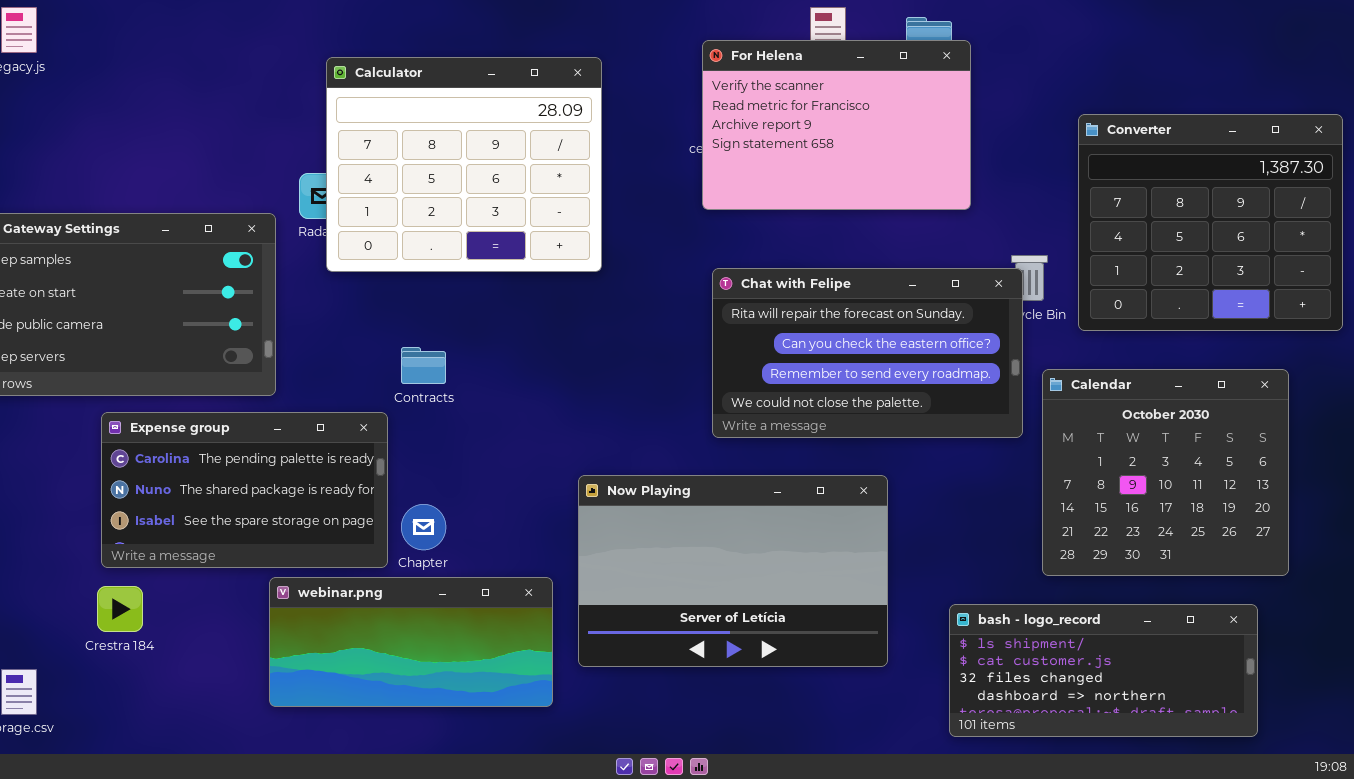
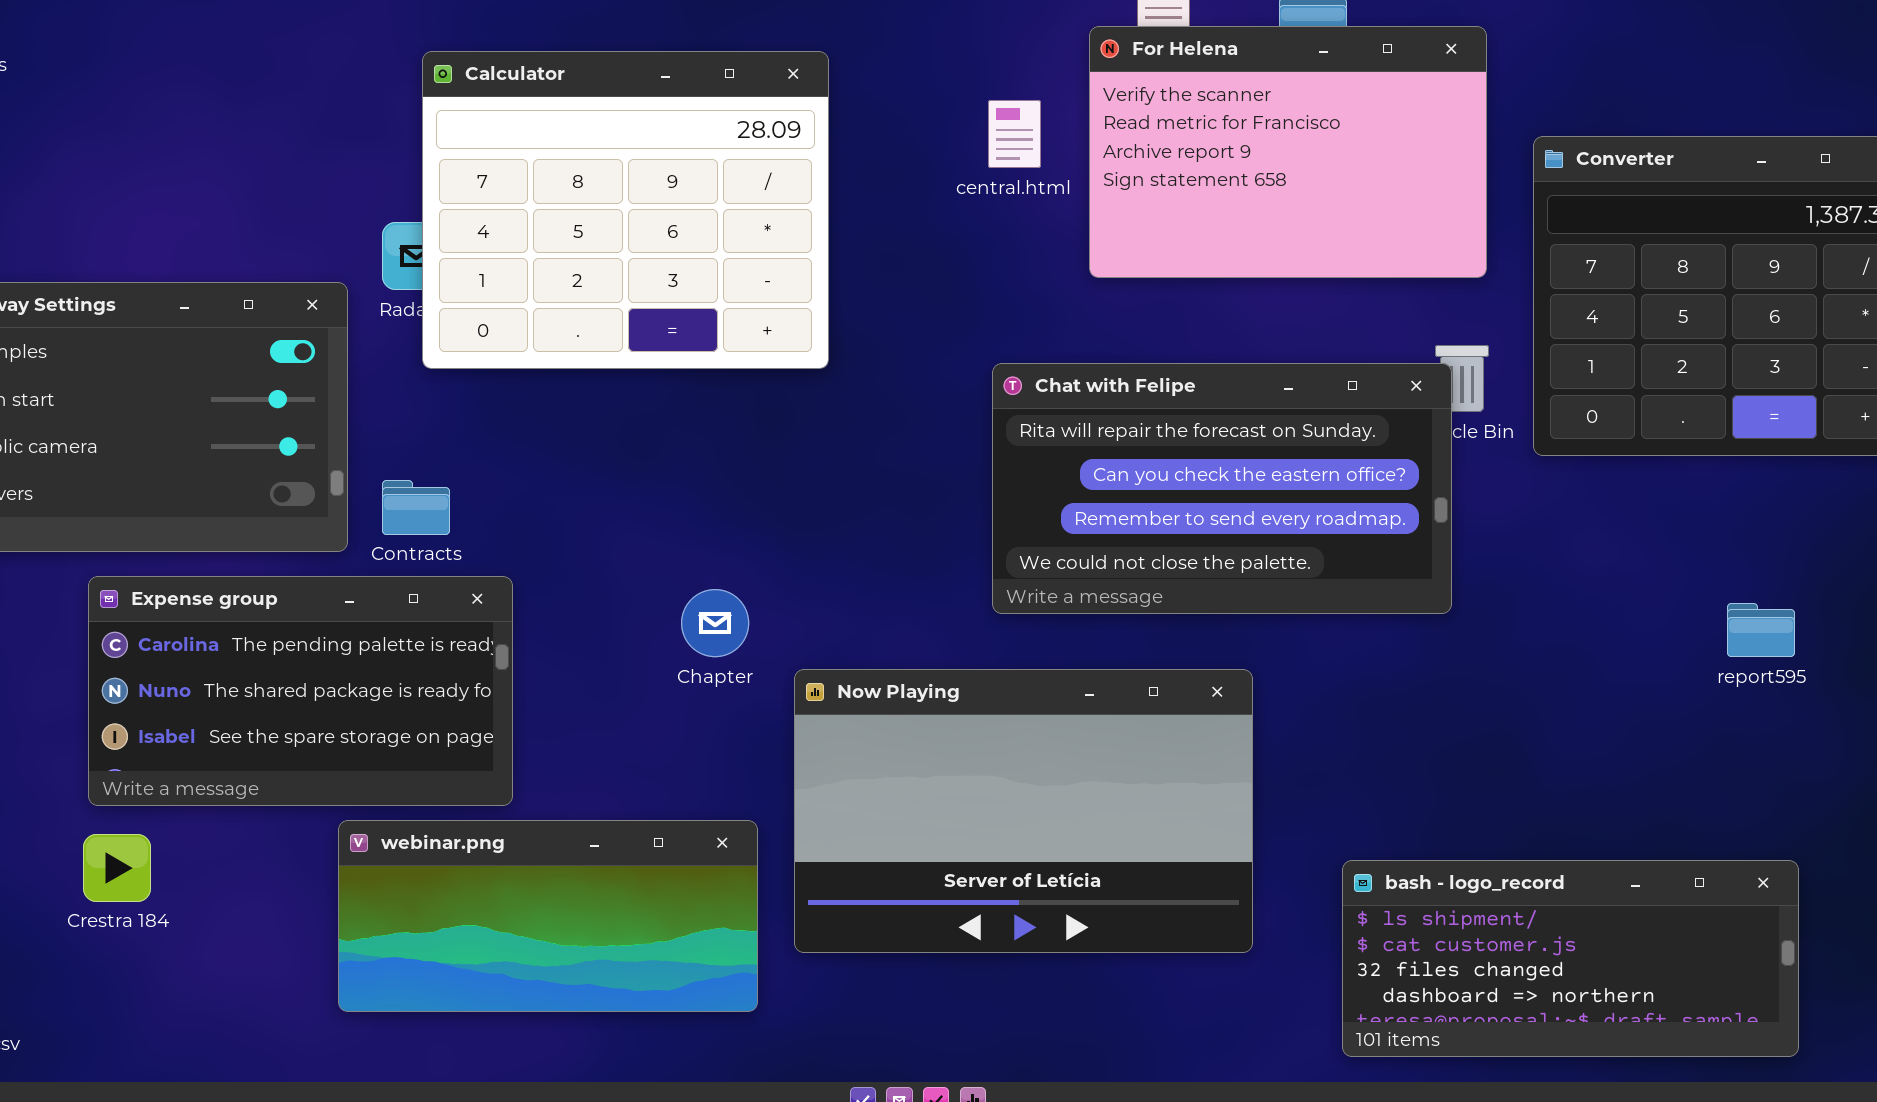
For Helena: [702,40,971,210] -> [1089,26,1487,278], moved
Contracts: [401,347,446,384] -> [382,480,450,535], moved
Calendar: [1042,369,1289,576] -> none, closed
Chapter: [401,504,446,550] -> [681,589,749,657], moved

